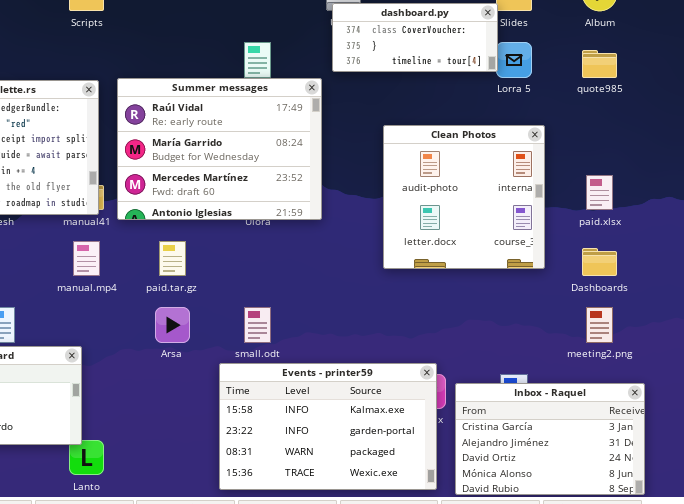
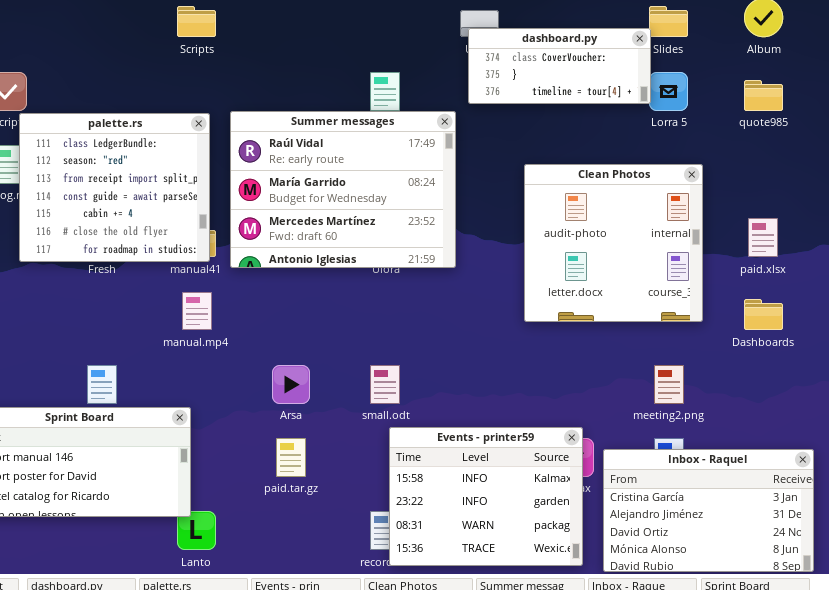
paid.tar.gz: [159,241,186,276] -> [276,438,306,477], moved
meeting2.png: [586,307,613,343] -> [654,365,684,404], moved
Events - printer59: [219,363,437,490] -> [389,427,583,566], resized

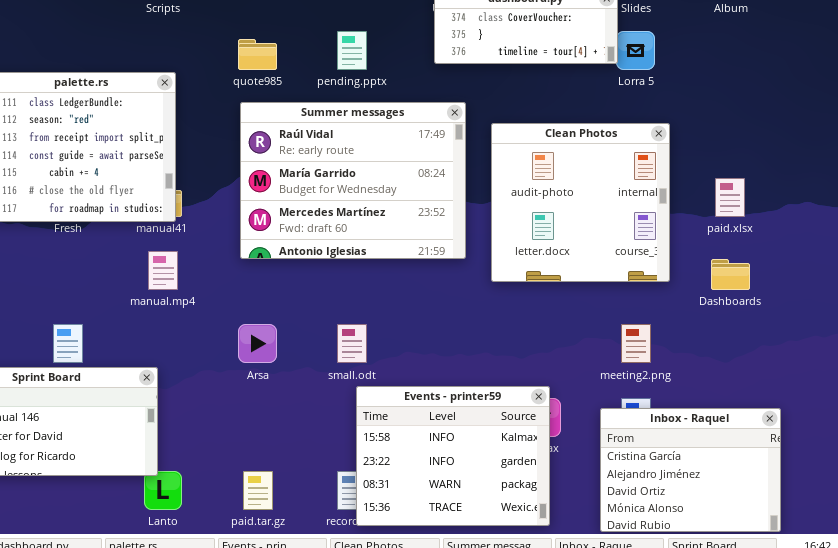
quote985: [744,80,783,111] -> [238,39,277,70], moved
Summer messages: [230,111,456,268] -> [240,102,466,259], moved
paid.tar.gz: [276,438,306,477] -> [243,471,273,510], moved
Inbox - Raquel: [603,449,814,572] -> [600,408,781,532], resized

